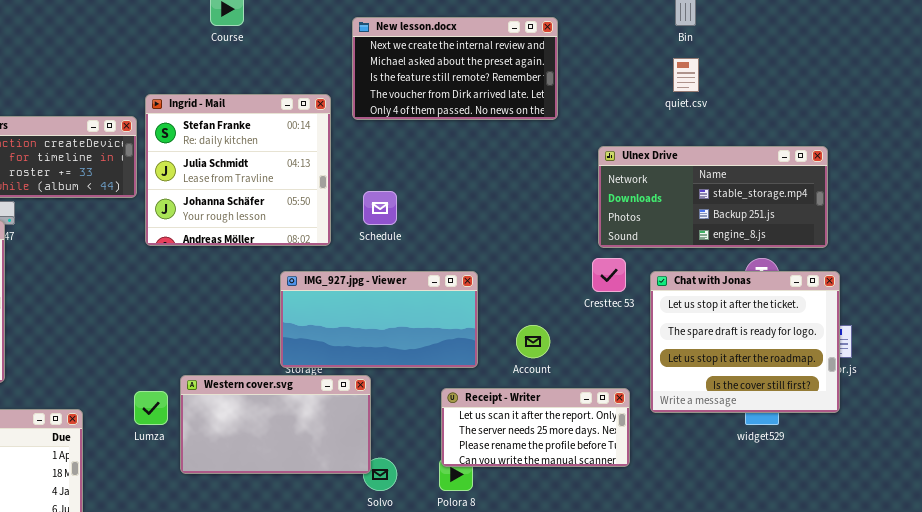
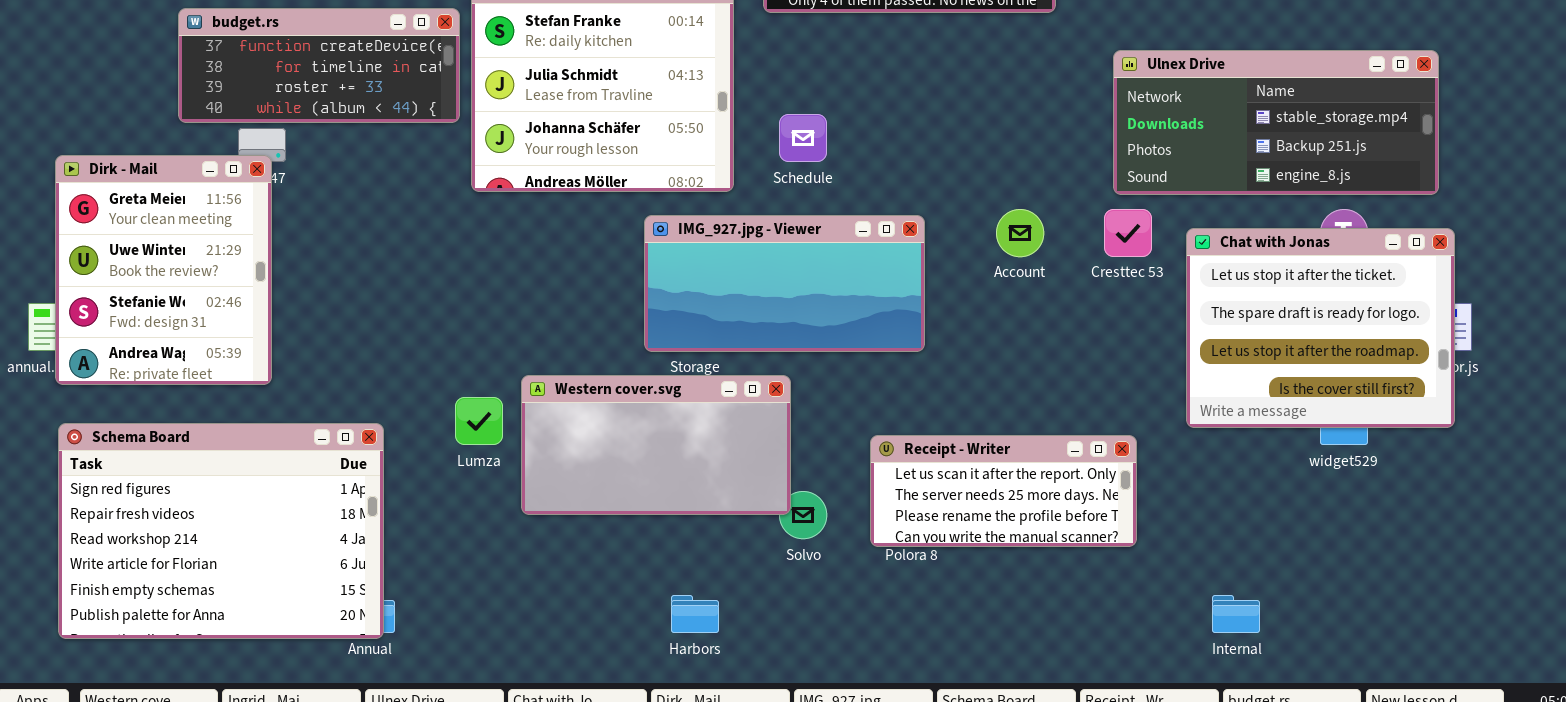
IMG_927.jpg - Viewer: [280,271,478,368] -> [644,215,925,352], moved
Account: [516,325,550,358] -> [996,209,1044,257], moved
Receipt - Writer: [441,388,630,467] -> [870,435,1137,547], moved

